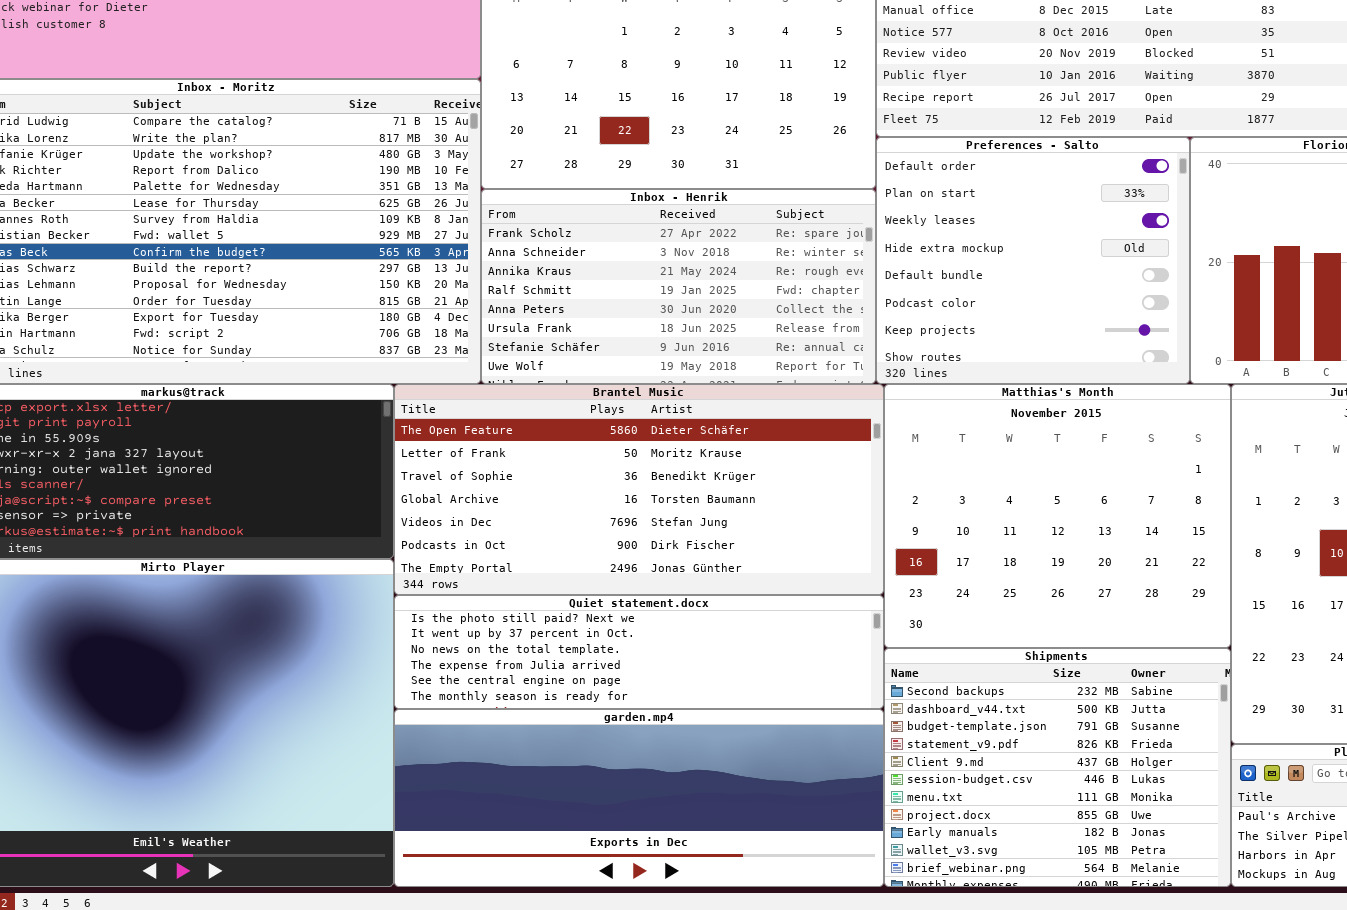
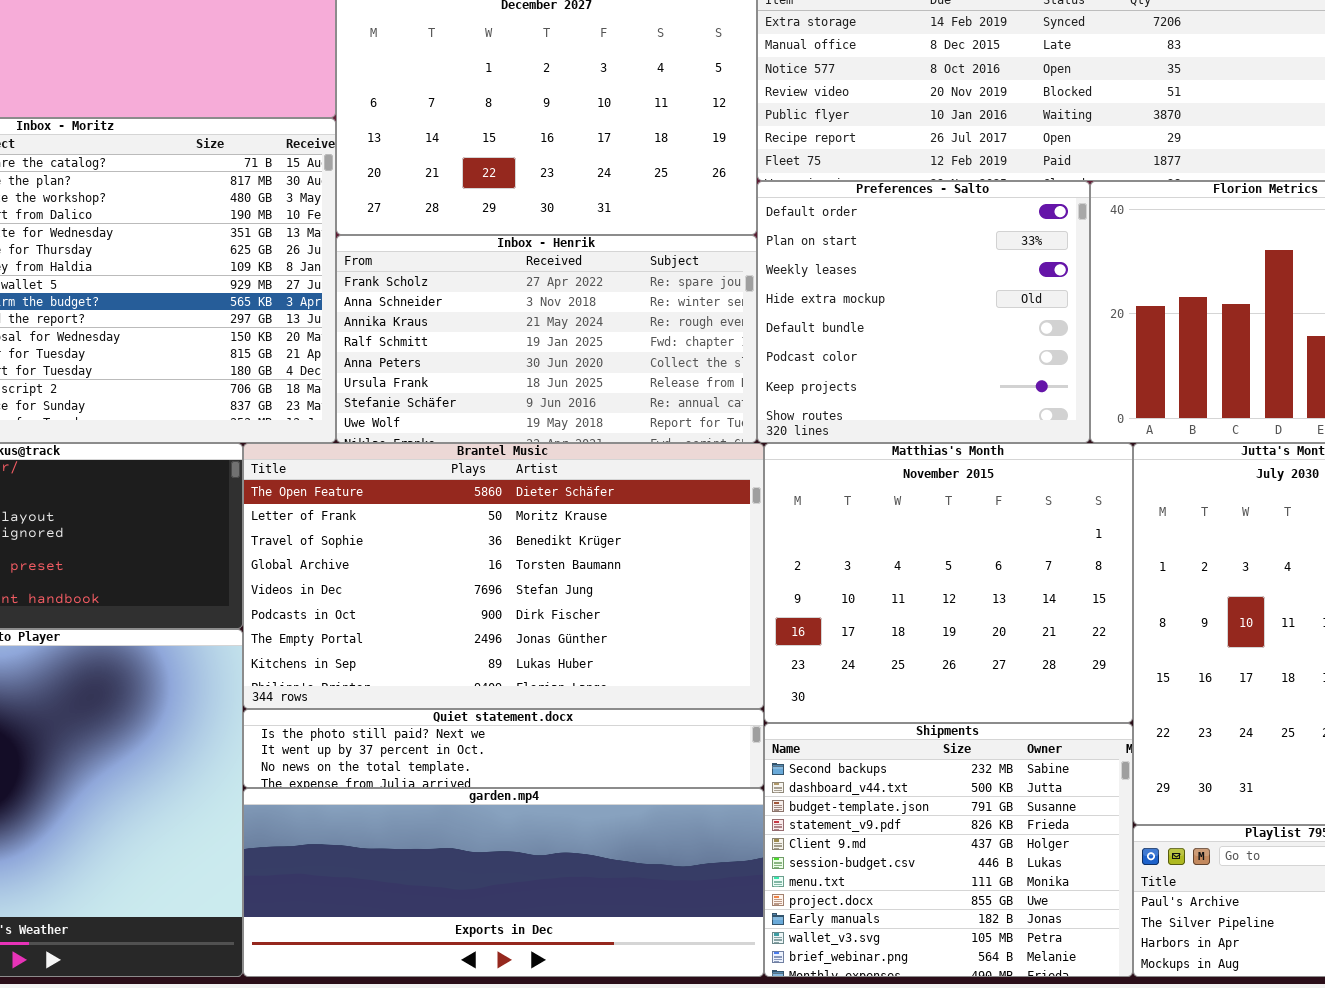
Brantel Music: [394,384,884,595] -> [243,443,764,709], resized
Quiet statement.docx: [394,595,884,709] -> [243,709,764,788], resized

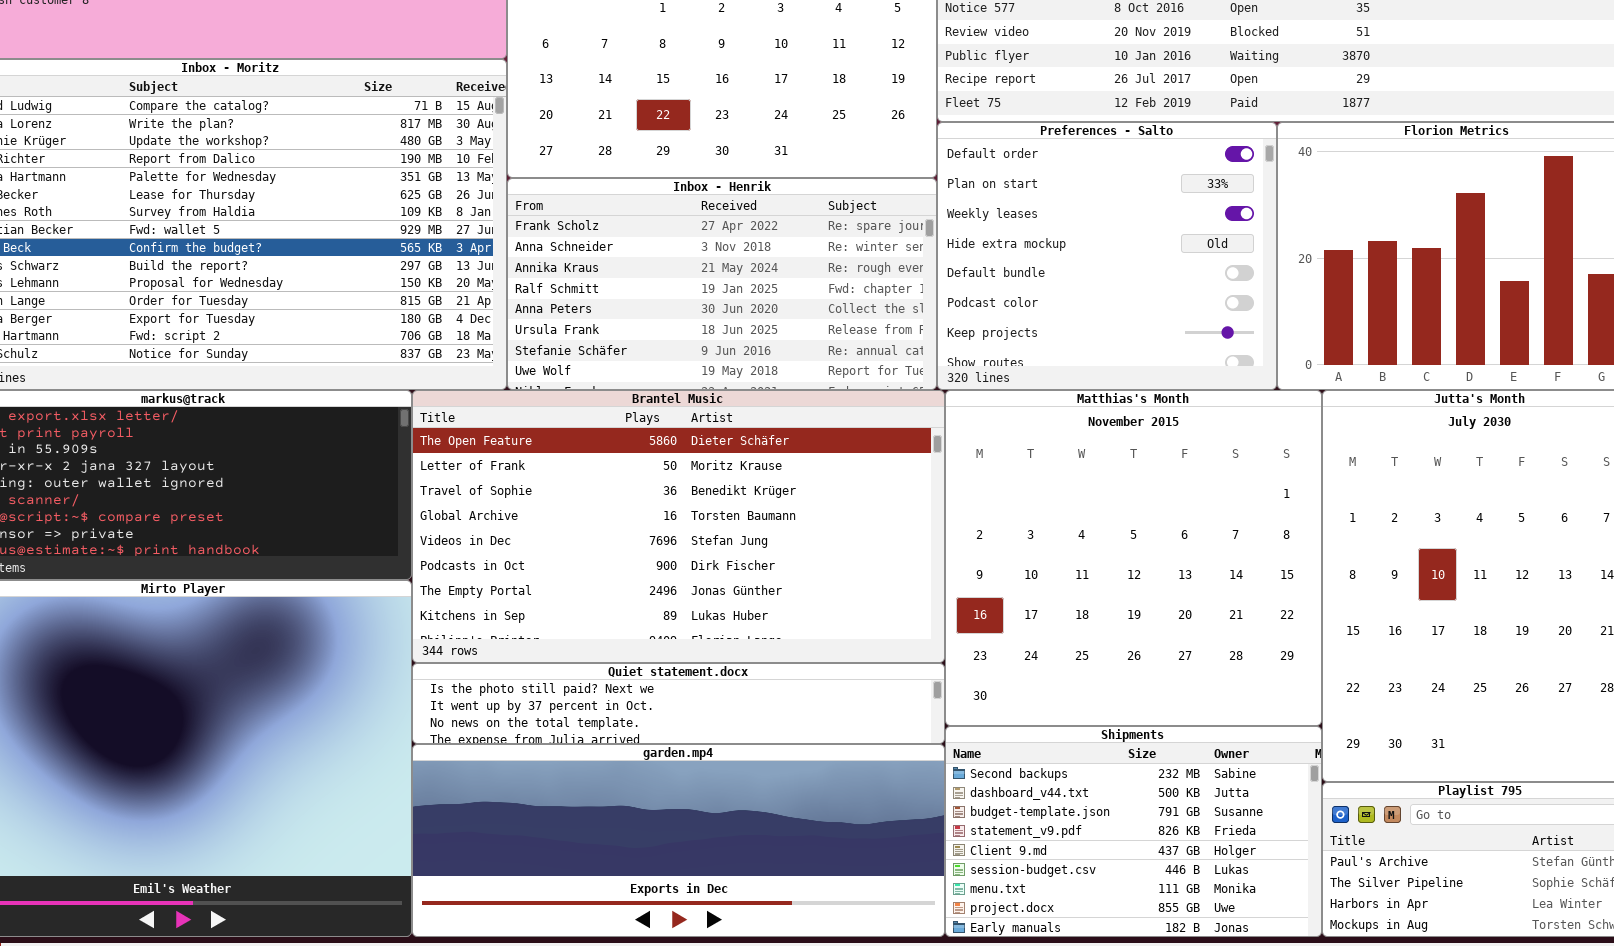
Matthias's Month: [764,443,1133,723] -> [945,390,1322,726], resized
Shipments: [764,723,1133,977] -> [945,726,1322,937], resized

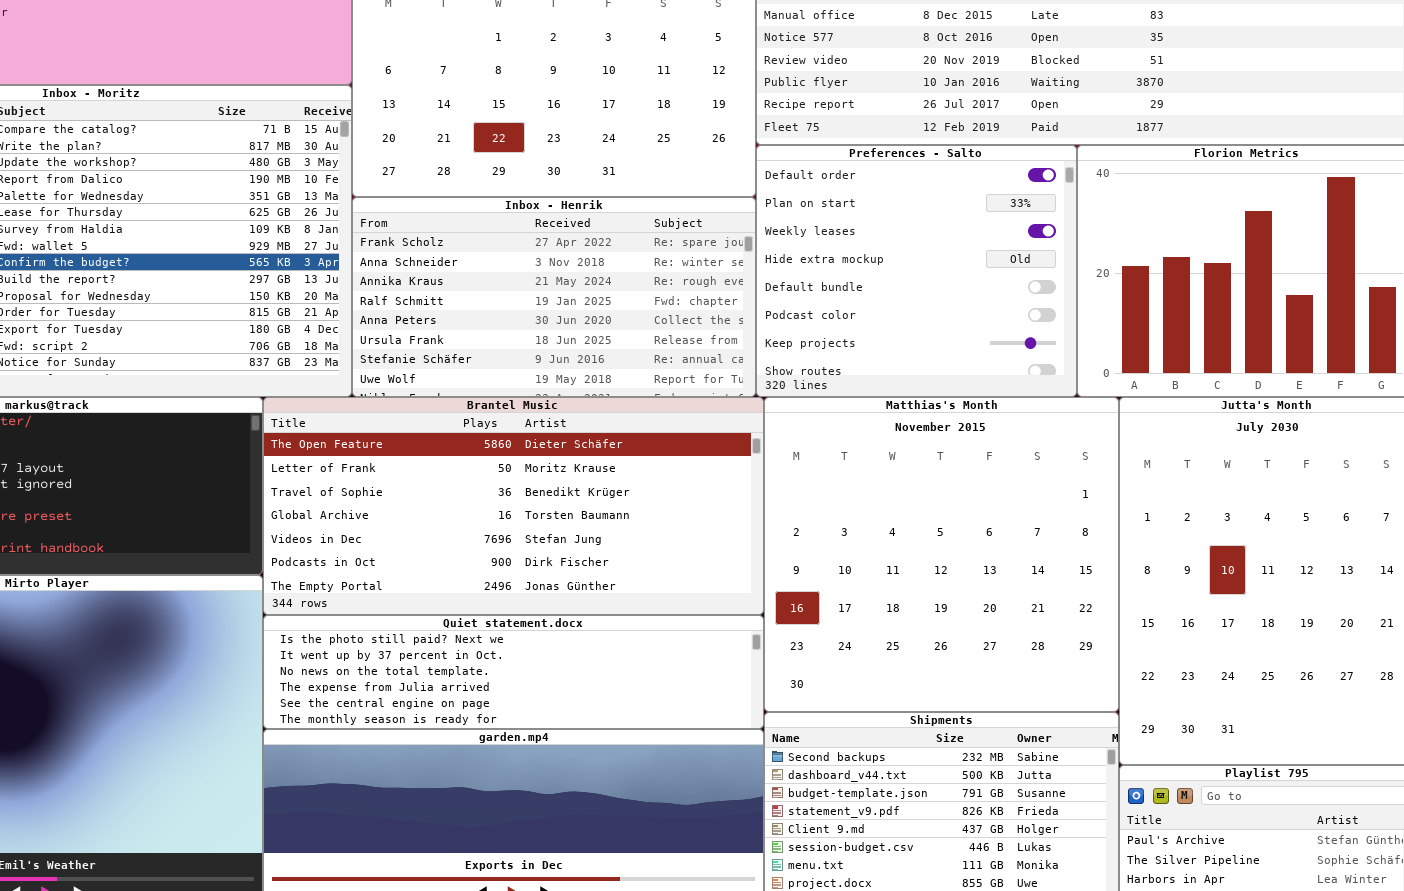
Brantel Music: [412,390,945,663] -> [263,397,764,615], resized
Quiet statement.docx: [412,663,945,744] -> [263,615,764,729], resized

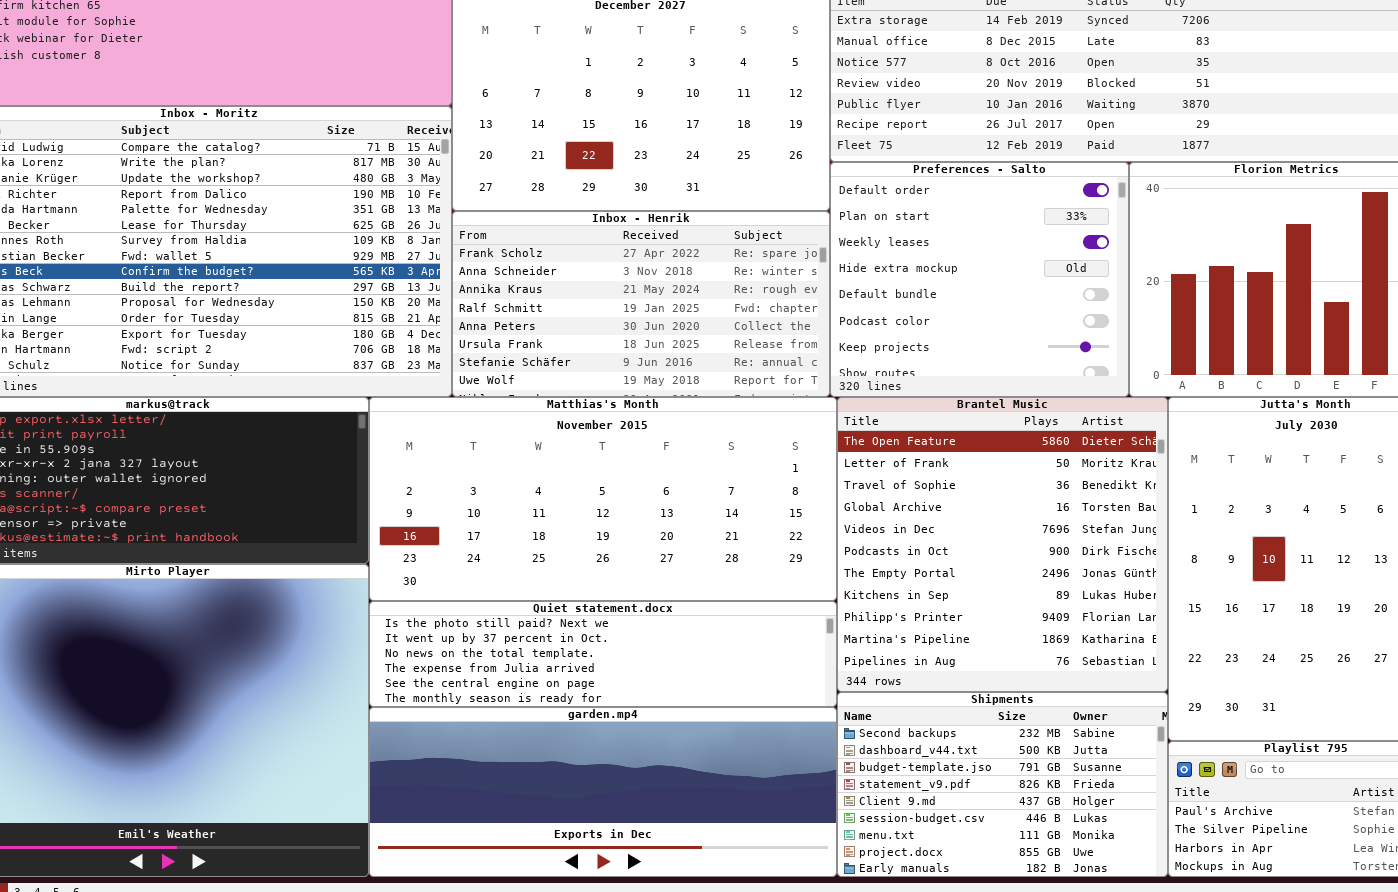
Brantel Music: [263,397,764,615] -> [837,397,1168,692], moved, resized
Matthias's Month: [764,397,1119,712] -> [369,397,837,601], moved, resized

